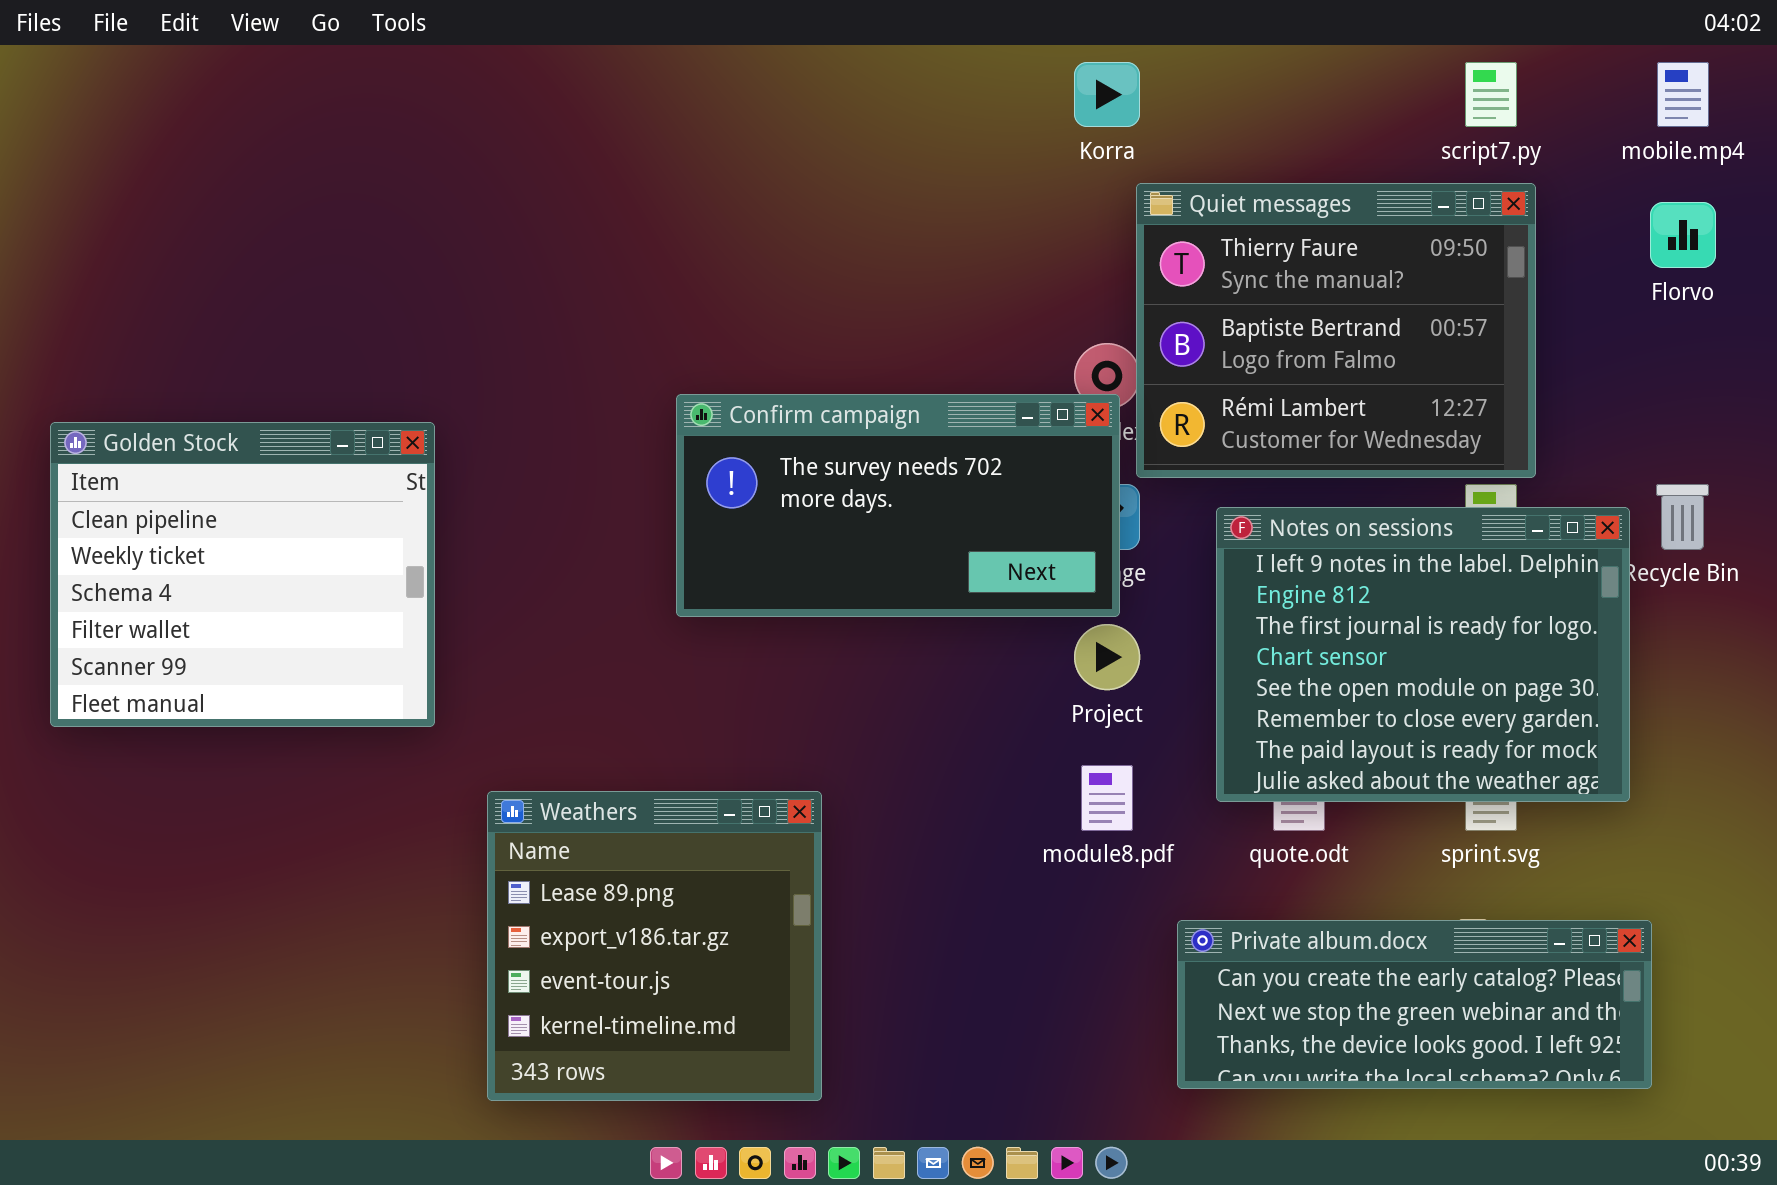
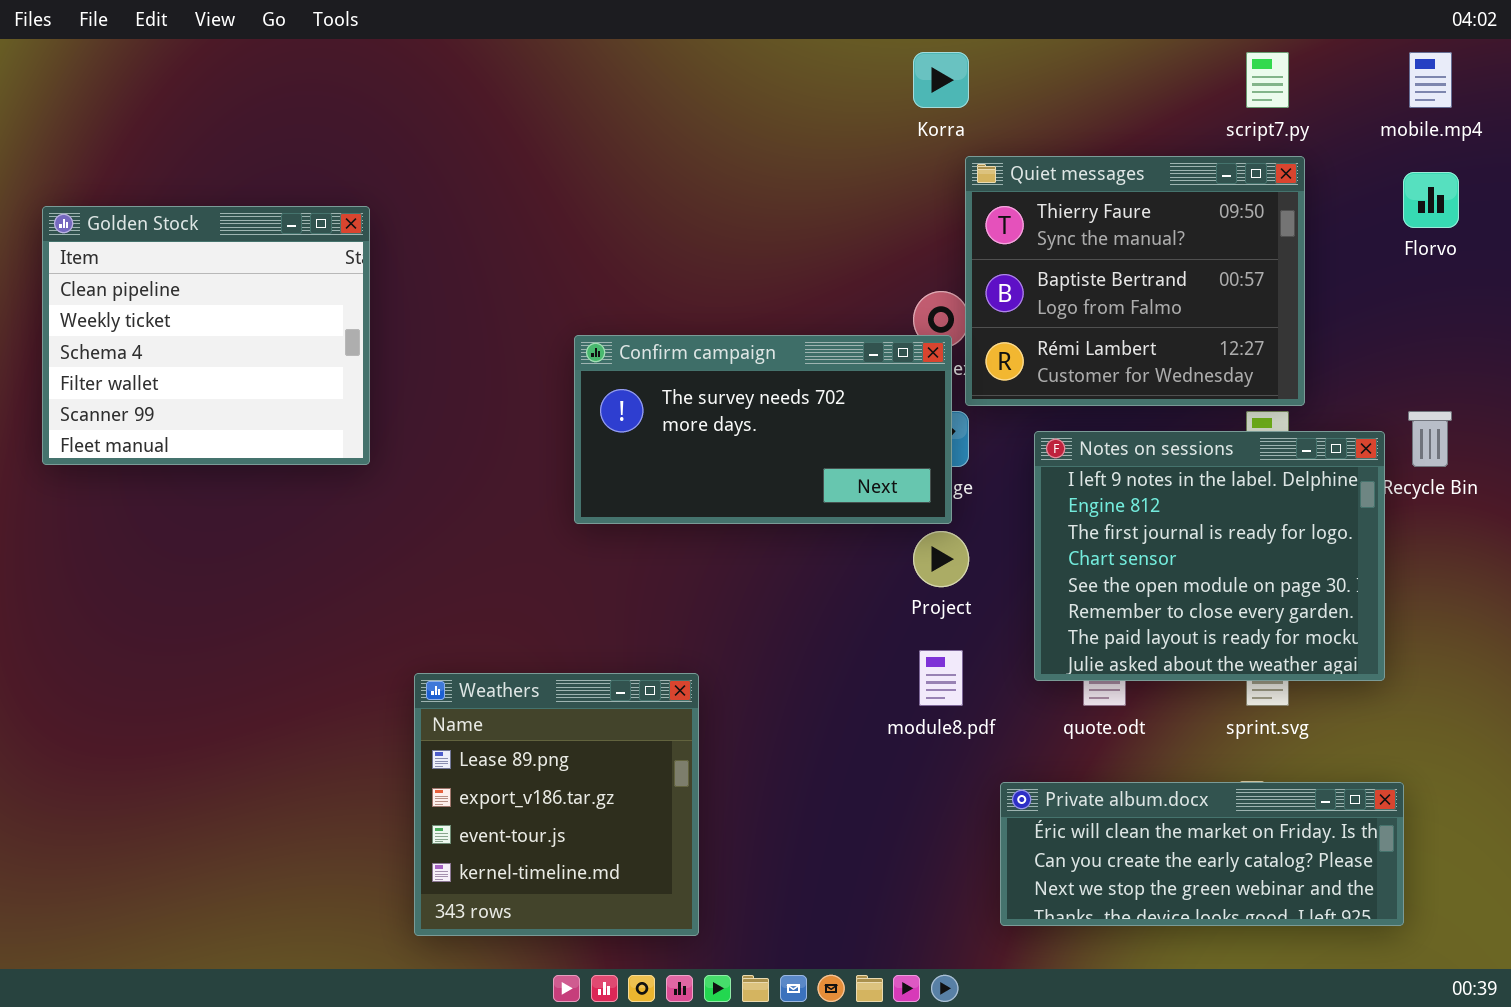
Golden Stock: [50,422,435,727] -> [42,206,370,465], moved
Private album.docx: [1177,920,1652,1089] -> [1000,782,1404,926], scrolled up 1 row

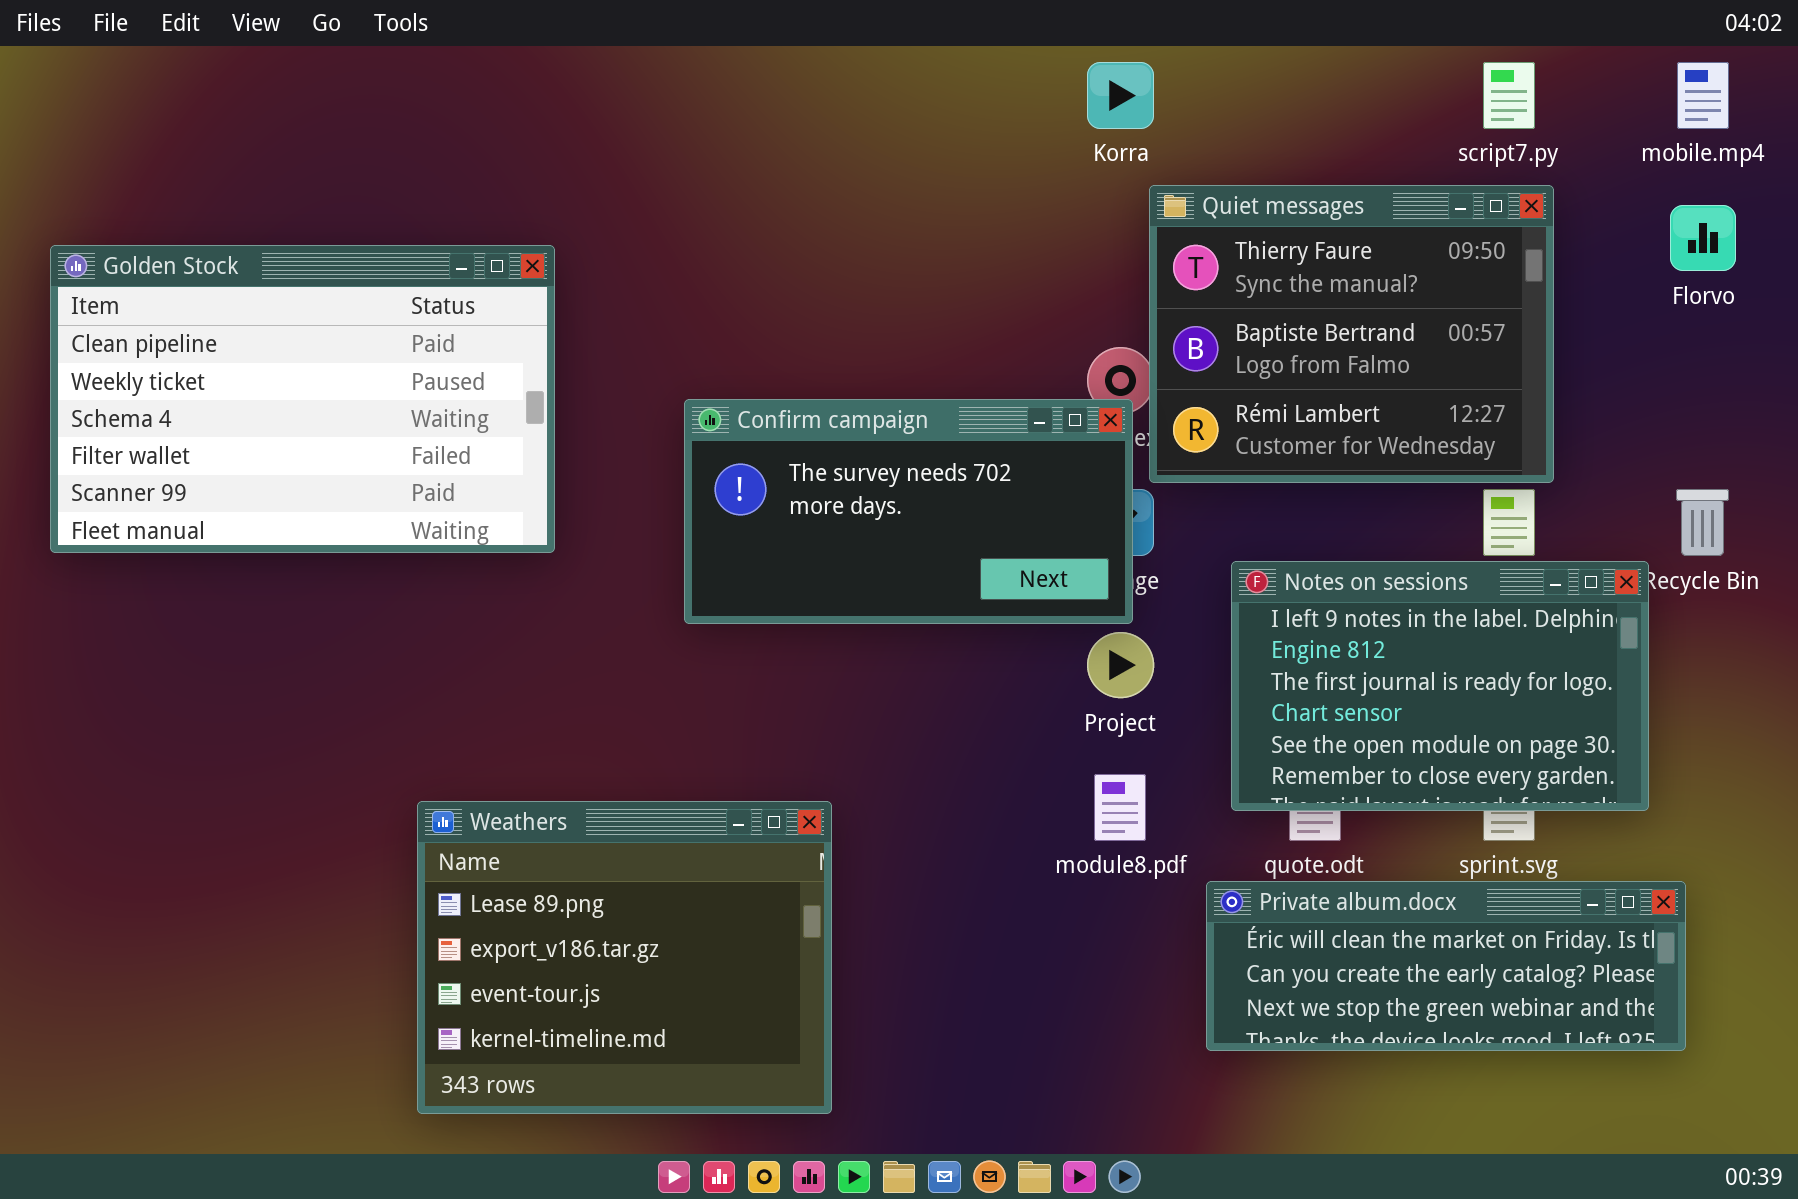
Golden Stock: [42,206,370,465] -> [50,245,555,553], resized
Notes on sessions: [1034,431,1385,681] -> [1231,561,1649,811], resized
Weathers: [414,673,699,936] -> [417,801,832,1114], resized
Private album.docx: [1000,782,1404,926] -> [1206,881,1686,1051], moved

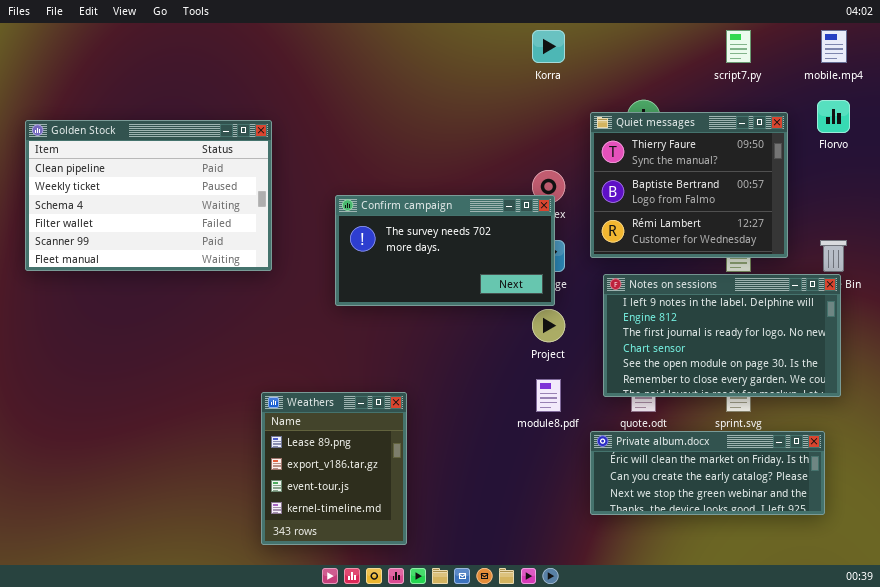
Quiet messages: [1149,185,1554,483] -> [590,112,788,258], moved
Notes on sessions: [1231,561,1649,811] -> [603,274,841,397], resized
Weathers: [417,801,832,1114] -> [261,392,407,545], resized

